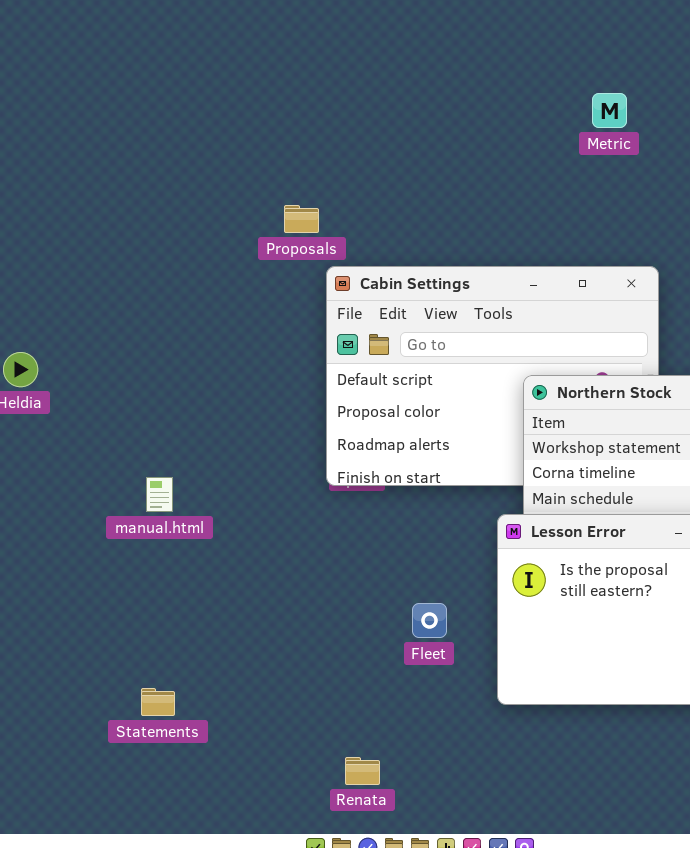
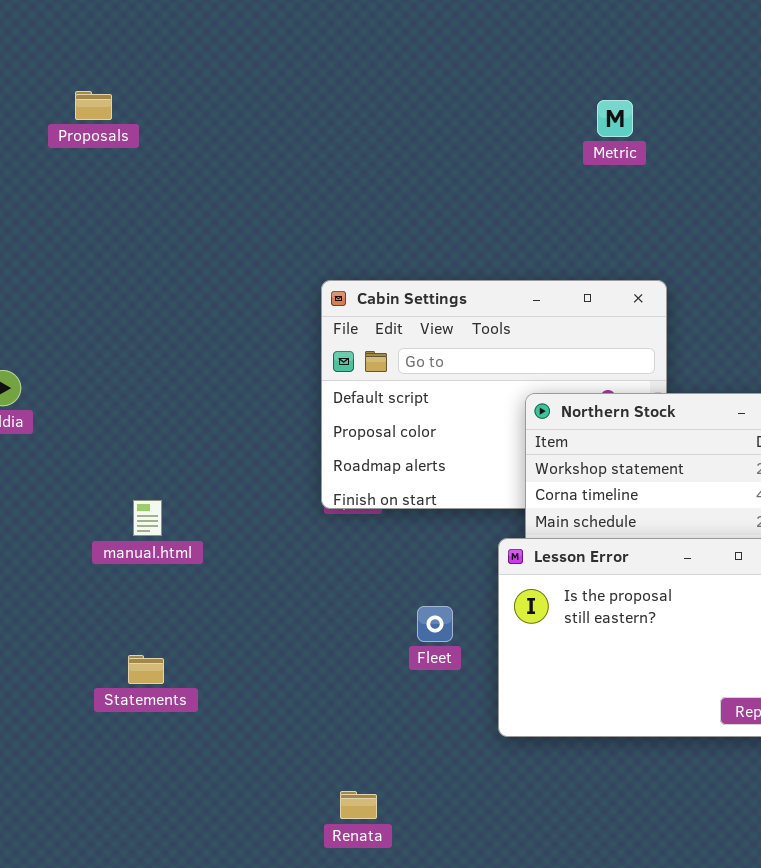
Proposals: [284,205,319,233] -> [75,91,112,120], moved
Fleet: [412,603,447,638] -> [417,606,453,642], moved
Statements: [141,688,175,716] -> [128,655,164,684], moved

